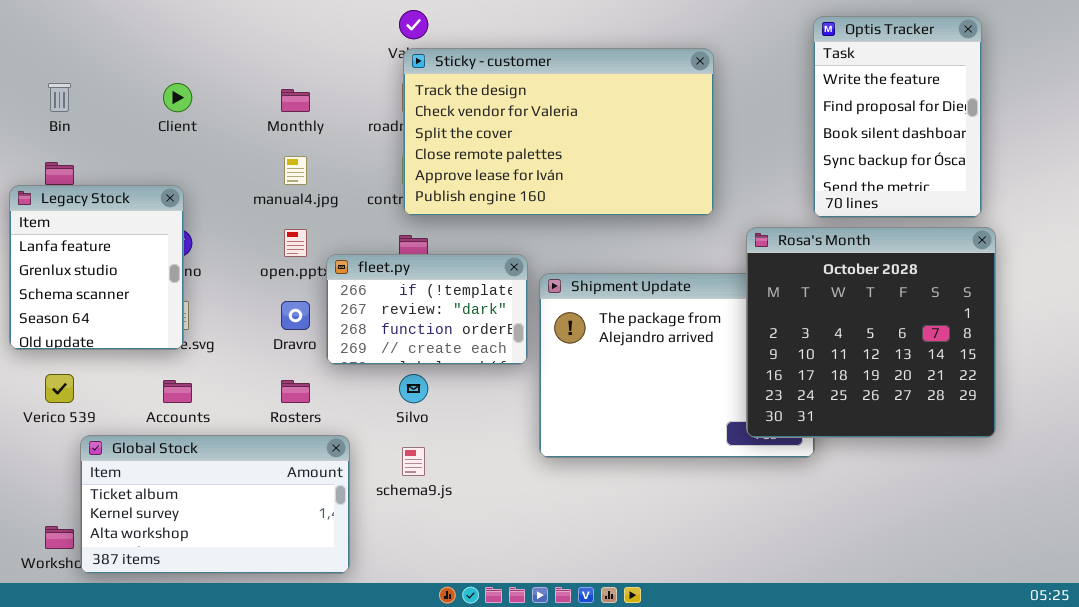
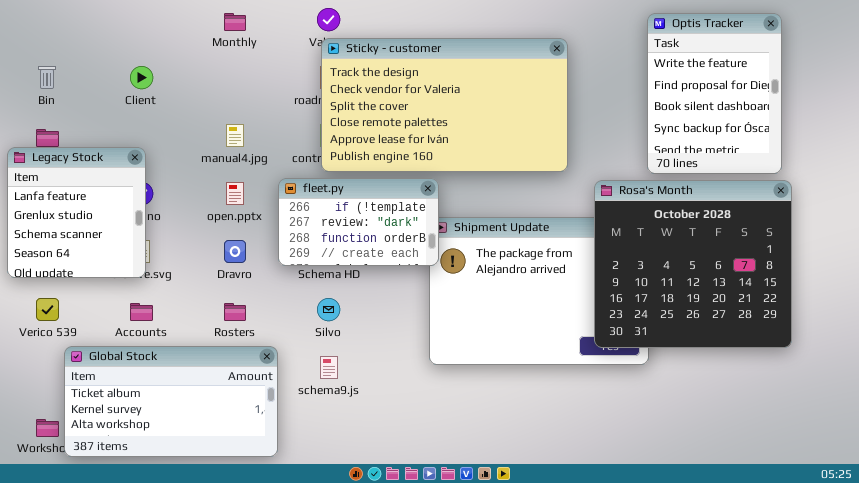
Monthly: [281,89,310,112] -> [224,13,246,31], moved
fleet.py: [326,254,528,365] -> [278,178,439,266], moved

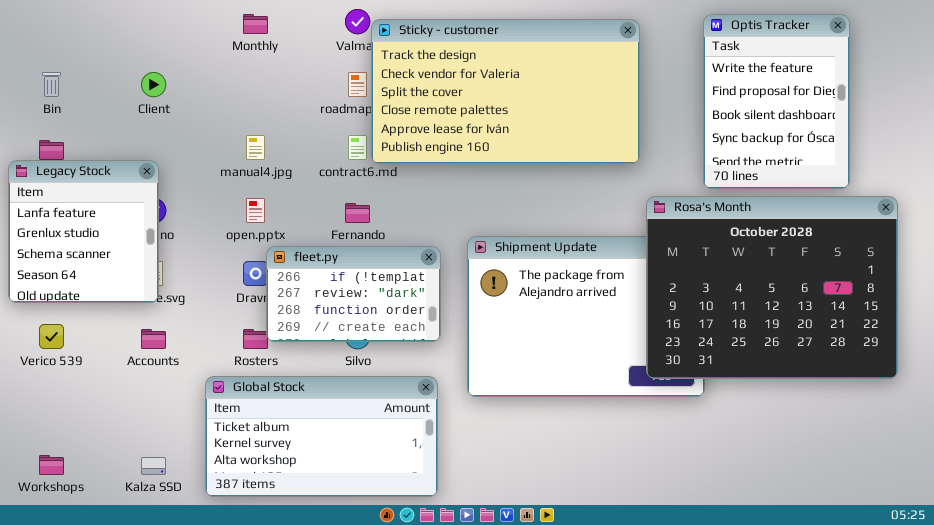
Sticky - customer: [321,38,568,172] -> [371,19,640,164], moved
fleet.py: [278,178,439,266] -> [266,246,441,342], moved
Rosa's Month: [594,180,792,348] -> [646,196,898,379], resized
Global Stock: [64,346,278,457] -> [205,376,438,497], moved

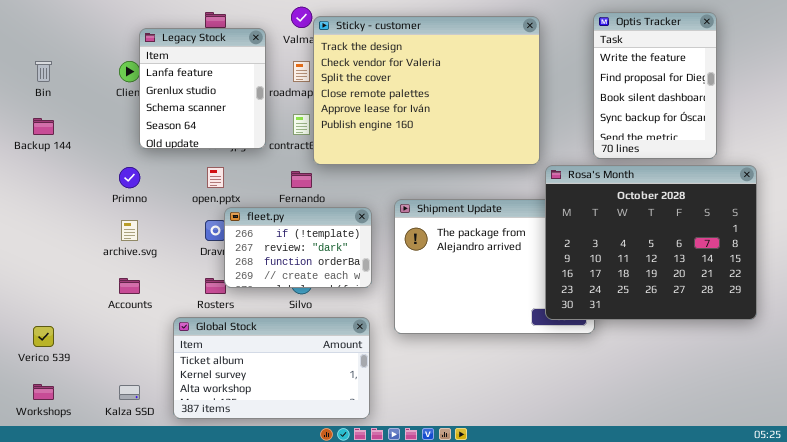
Sticky - customer: [371,19,640,164] -> [313,16,540,165], resized
Legacy Stock: [8,160,159,303] -> [139,28,266,149], moved
Verico 539: [39,324,64,349] -> [33,326,54,347], moved

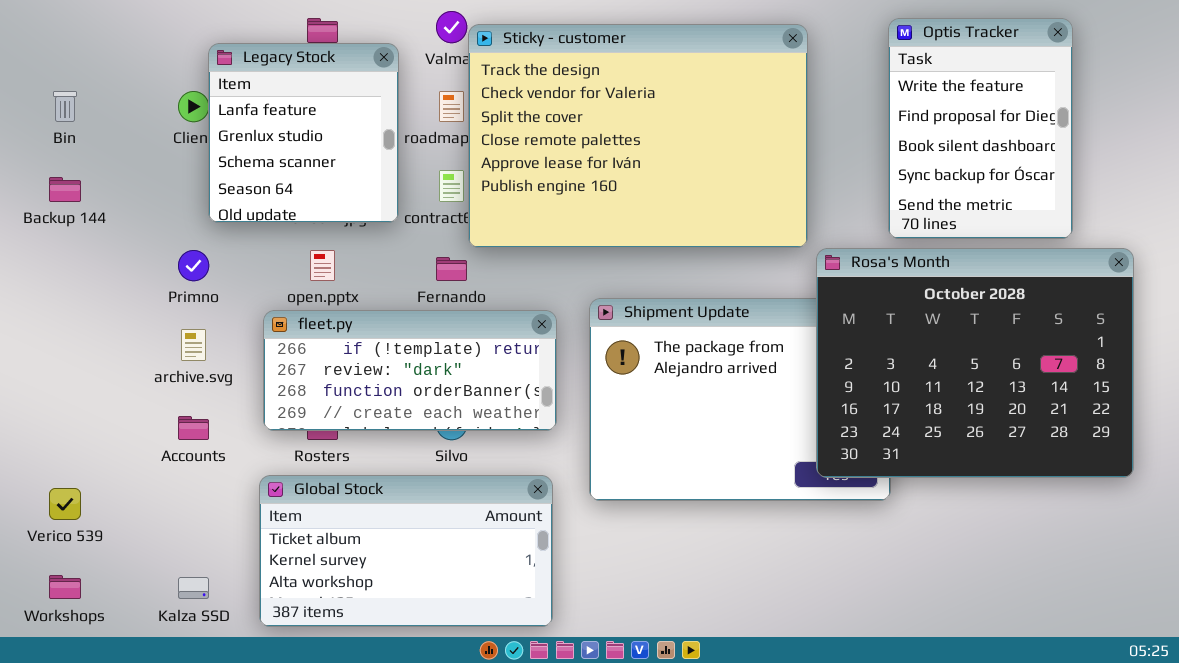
fleet.py: [224,207,372,288] -> [263,310,557,431], resized

